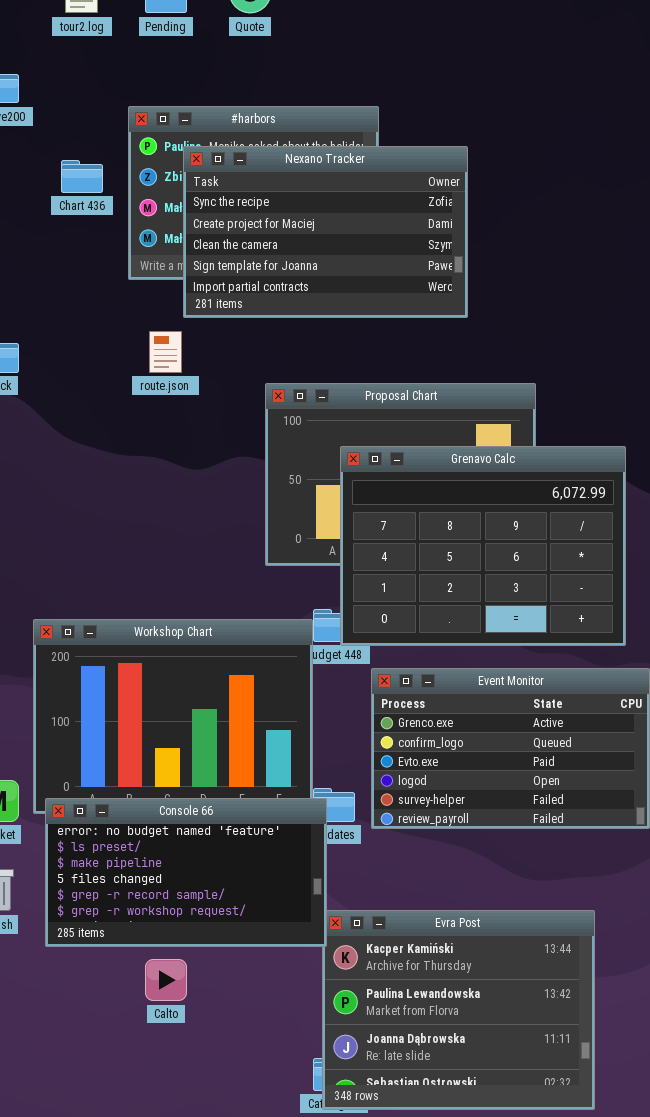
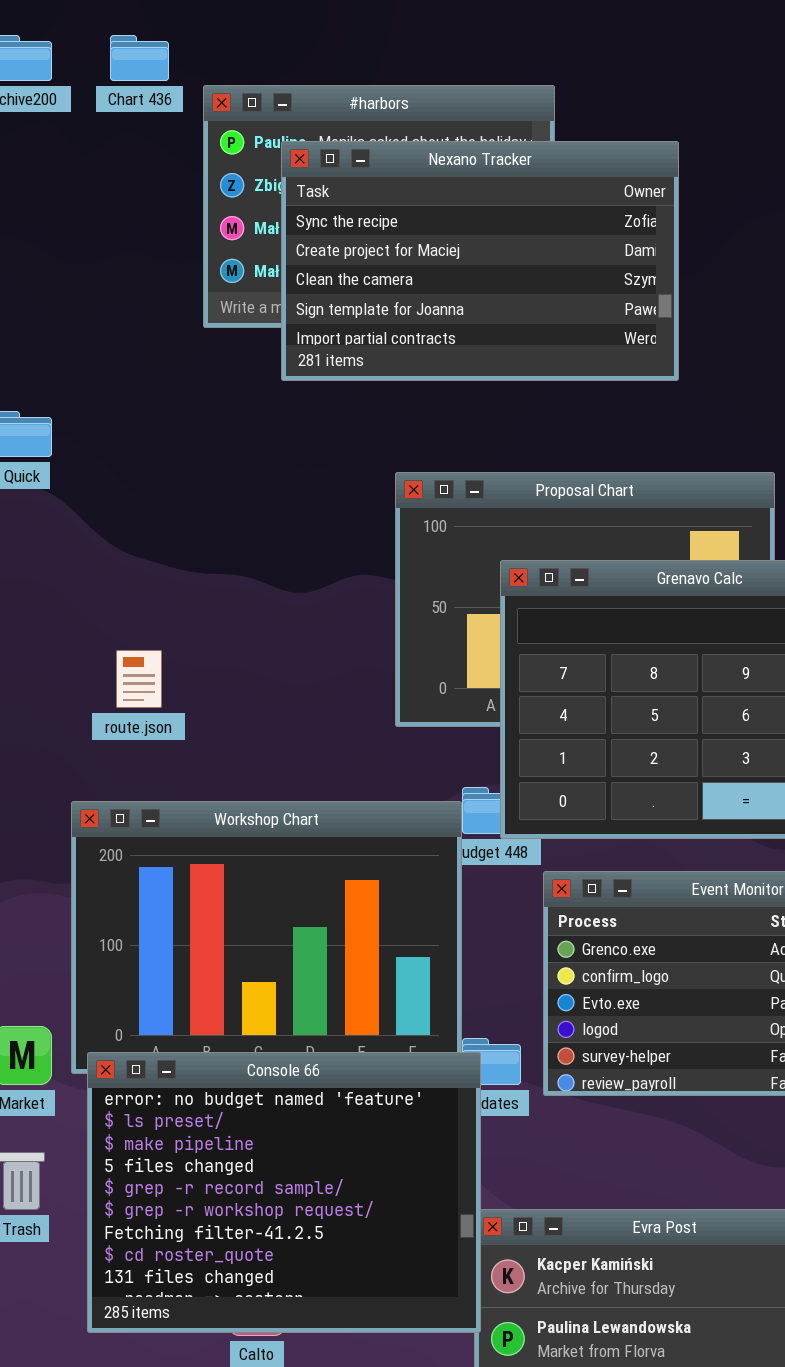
Chart 436: [61,160,103,193] -> [110,35,169,81], moved
route.json: [149,331,182,373] -> [116,650,162,708], moved
Console 66: [45,798,327,947] -> [87,1052,481,1333], resized

